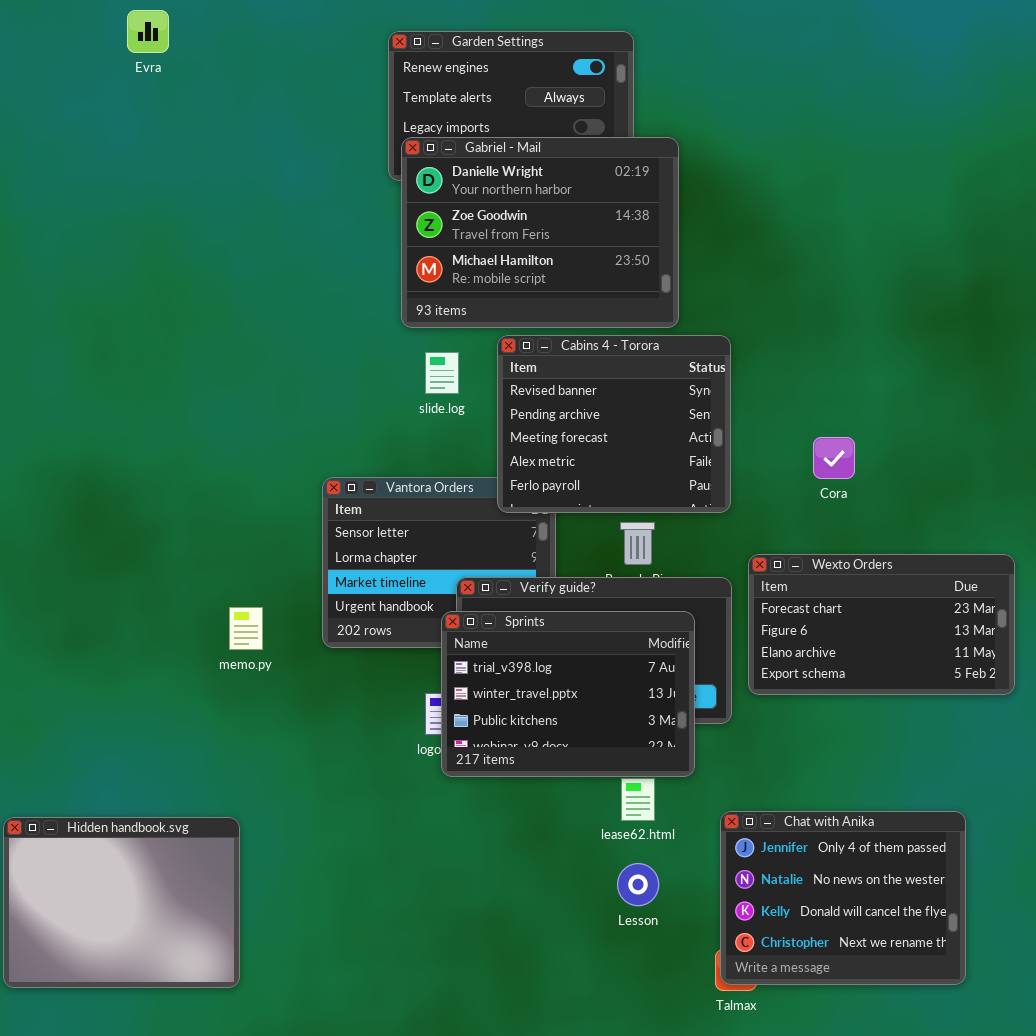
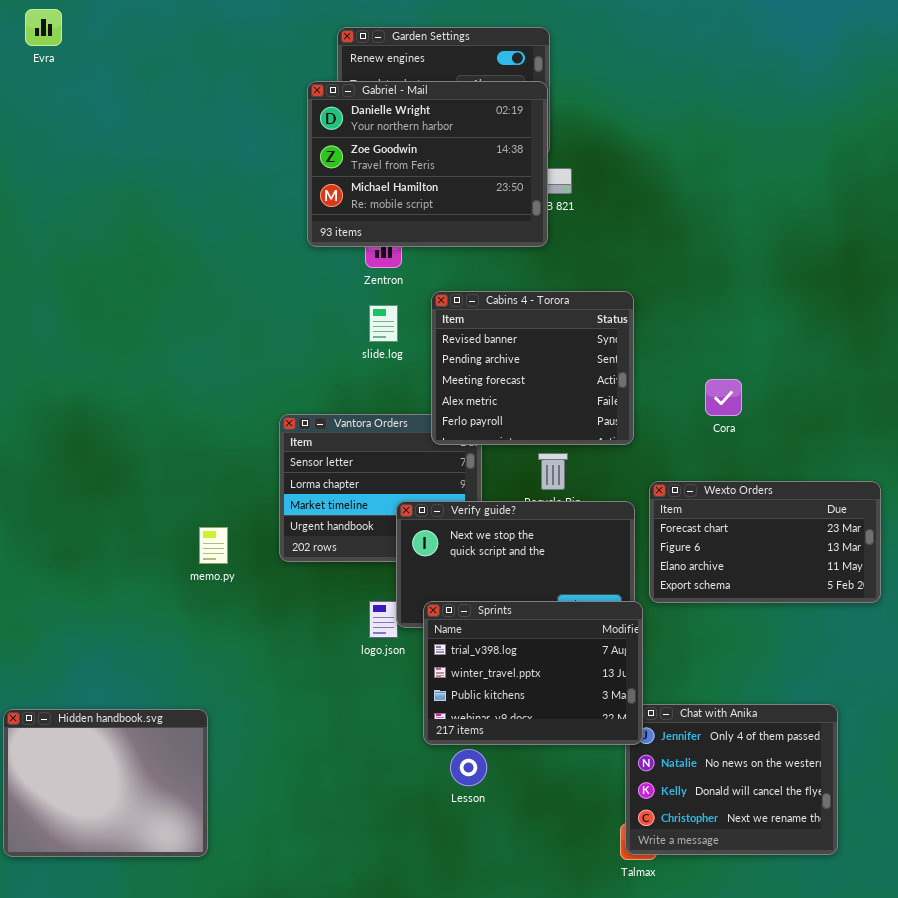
Evra: [127,10,169,53] -> [25,9,62,46], moved
Gabriel - Mail: [401,137,679,328] -> [307,81,548,247], moved
Sprints: [441,611,695,777] -> [423,601,643,745], moved
Lesson: [617,863,659,906] -> [450,749,487,786], moved

